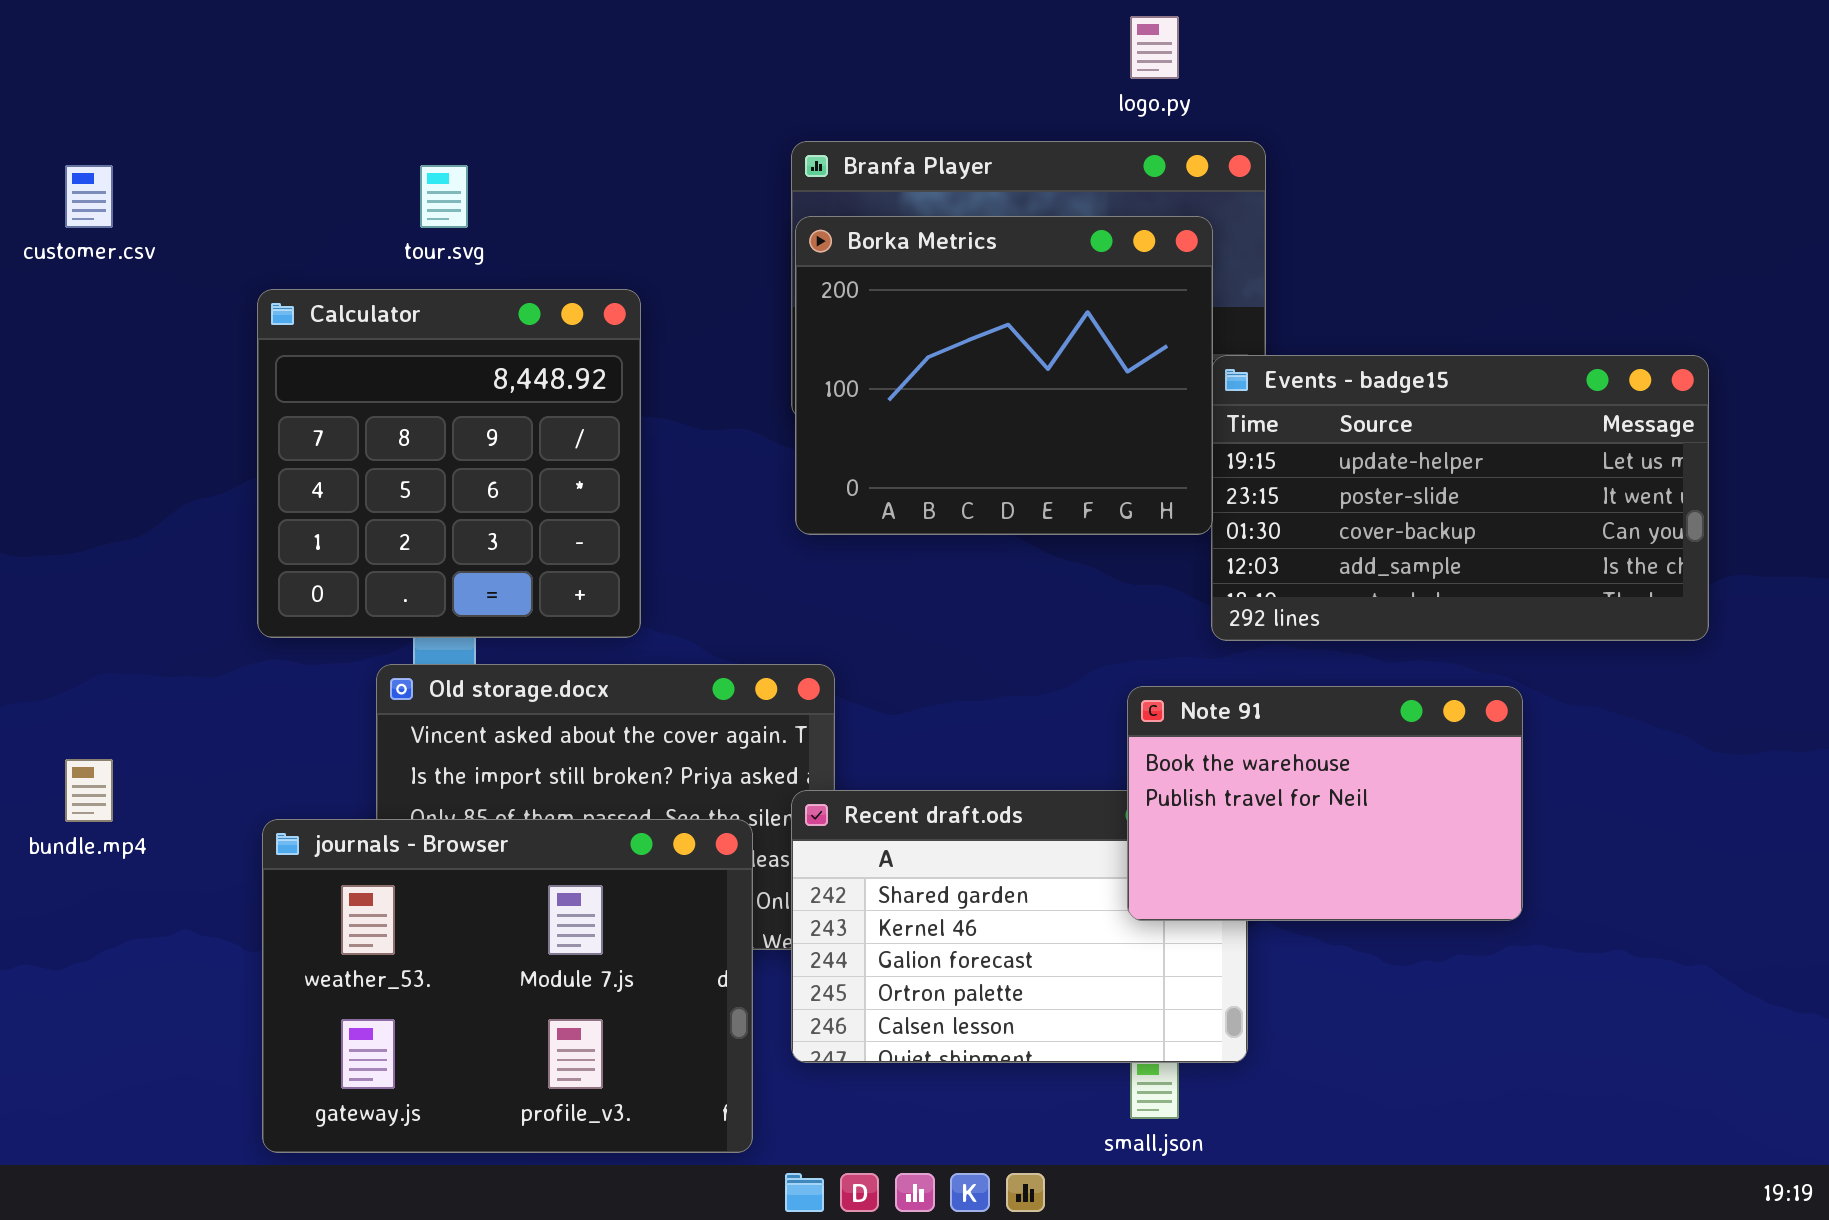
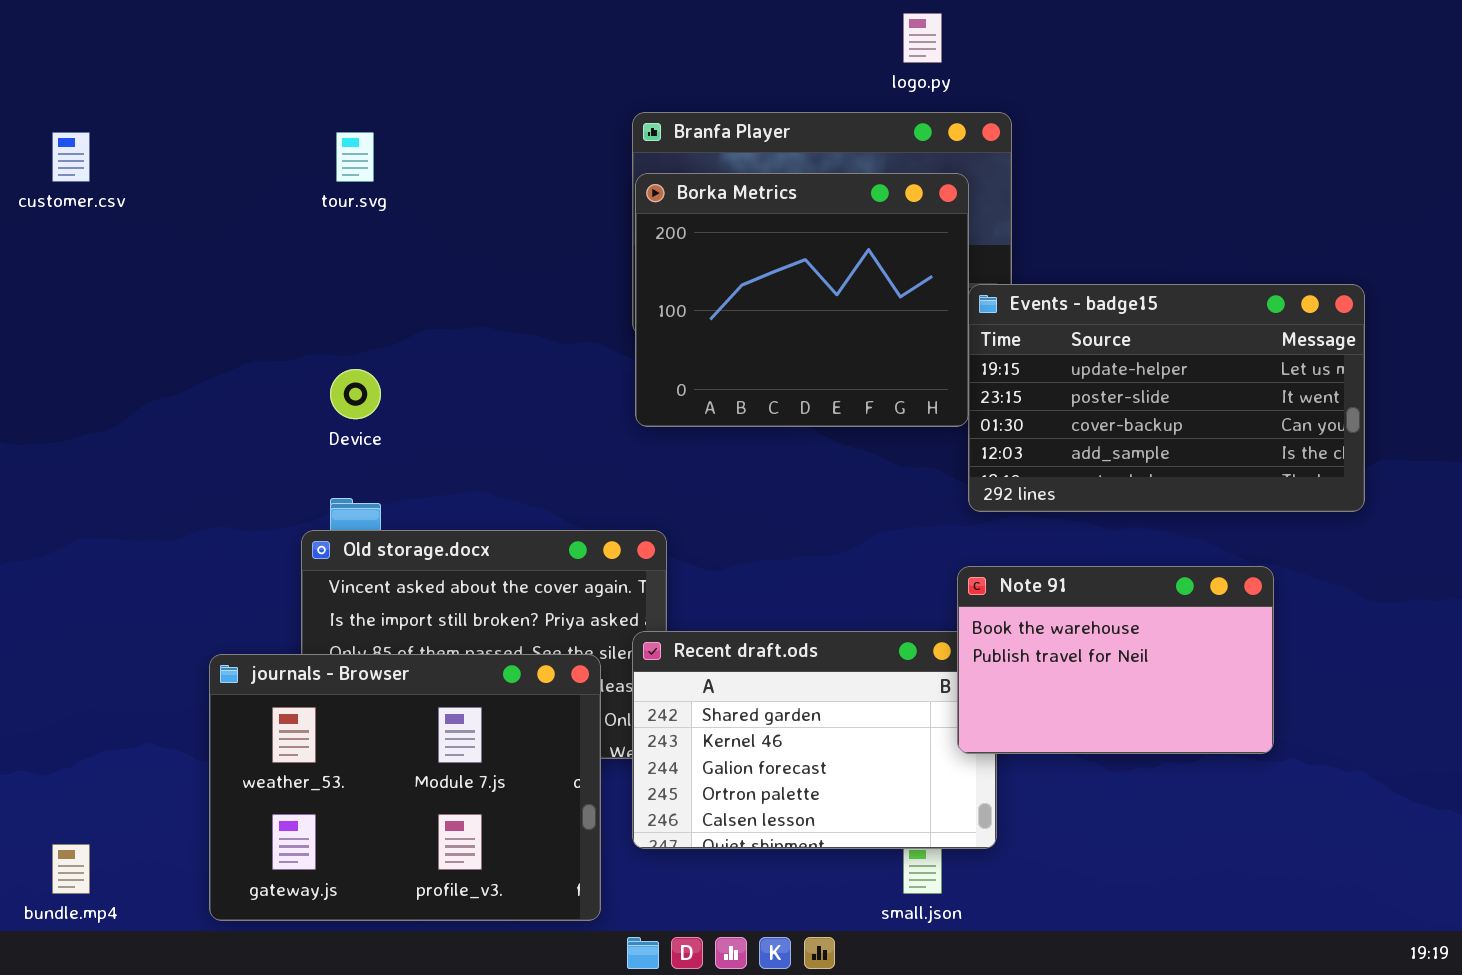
Calculator: [257,289,641,638] -> none, closed
Note 91: [1127,686,1523,921] -> [957,566,1274,754], moved
bundle.mp4: [65,759,113,822] -> [52,844,90,894], moved

